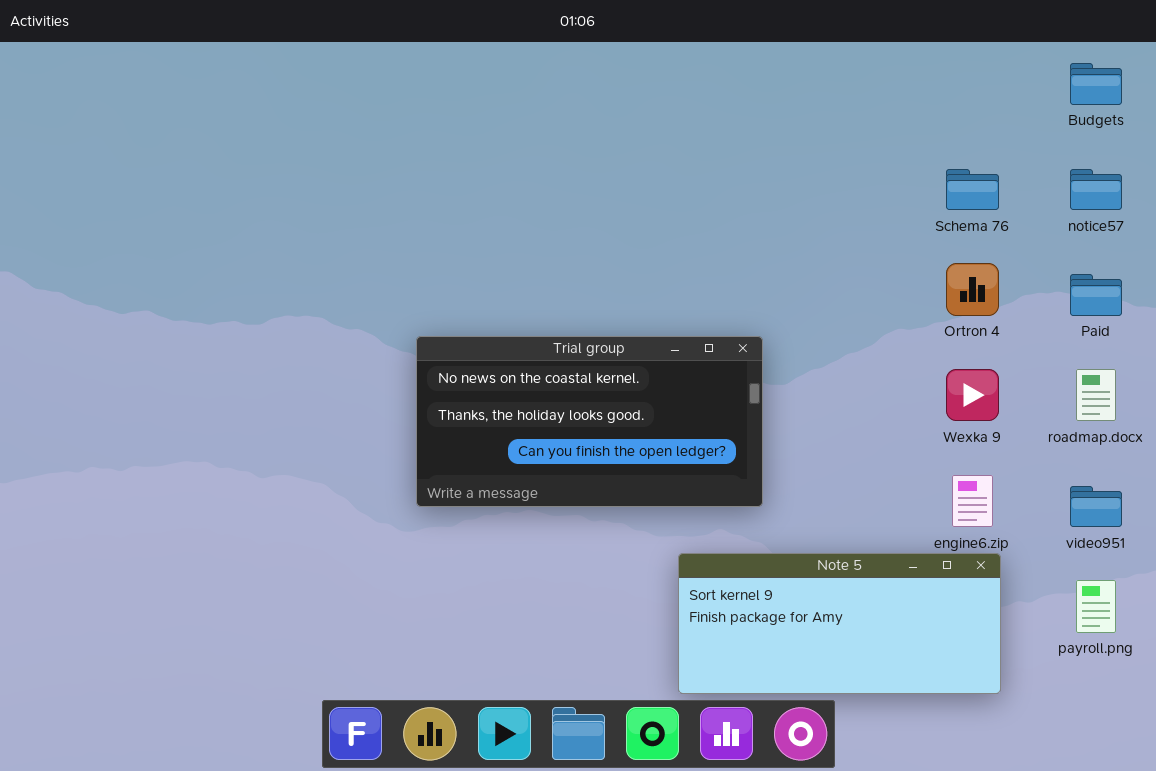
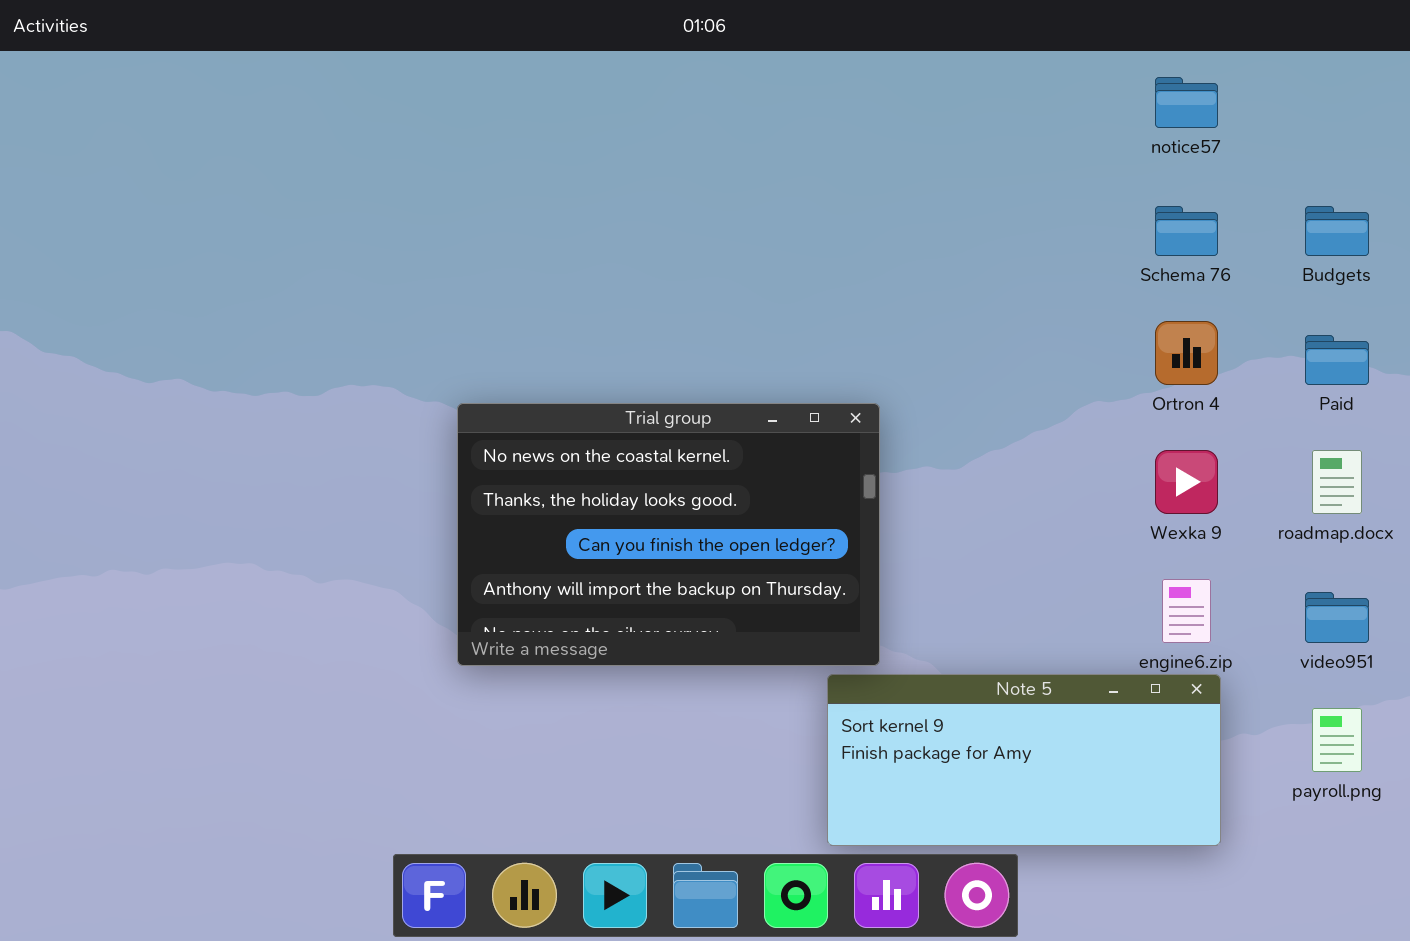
Budgets: [1070,63,1122,105] -> [1305,206,1369,256], moved
notice57: [1070,169,1122,210] -> [1155,77,1218,128], moved
Trial group: [416,336,763,507] -> [457,403,880,666], moved, resized

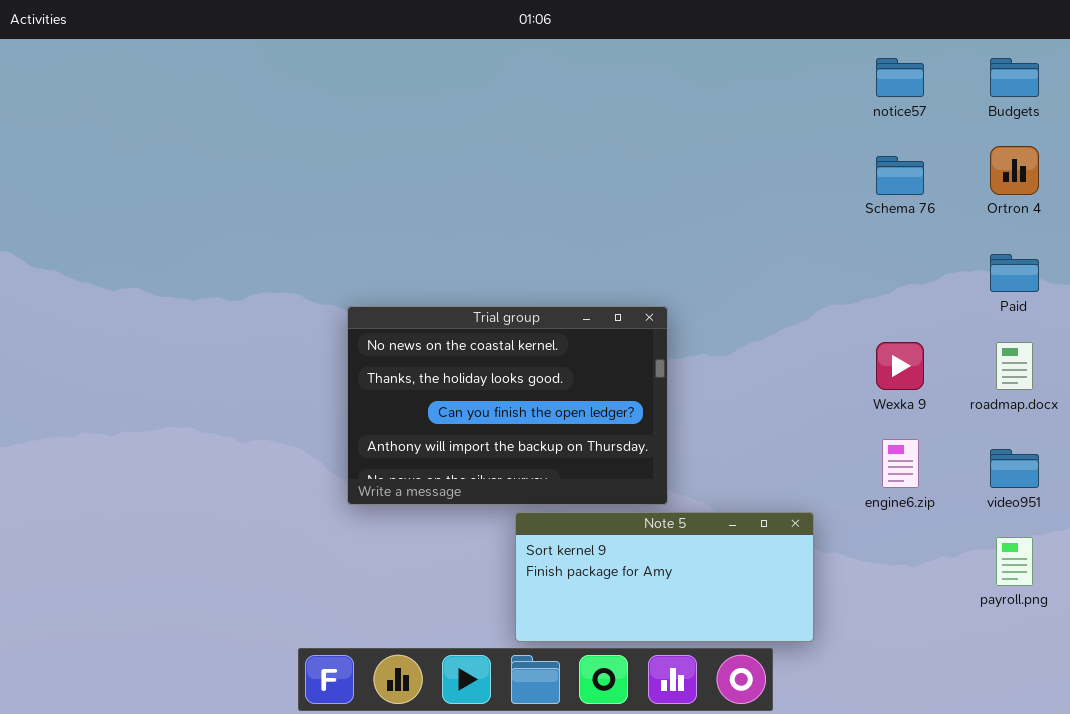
Budgets: [1305,206,1369,256] -> [990,58,1039,97], moved
Ortron 4: [1155,321,1218,385] -> [990,146,1039,195], moved
Note 5: [827,674,1221,846] -> [515,512,814,642], moved

